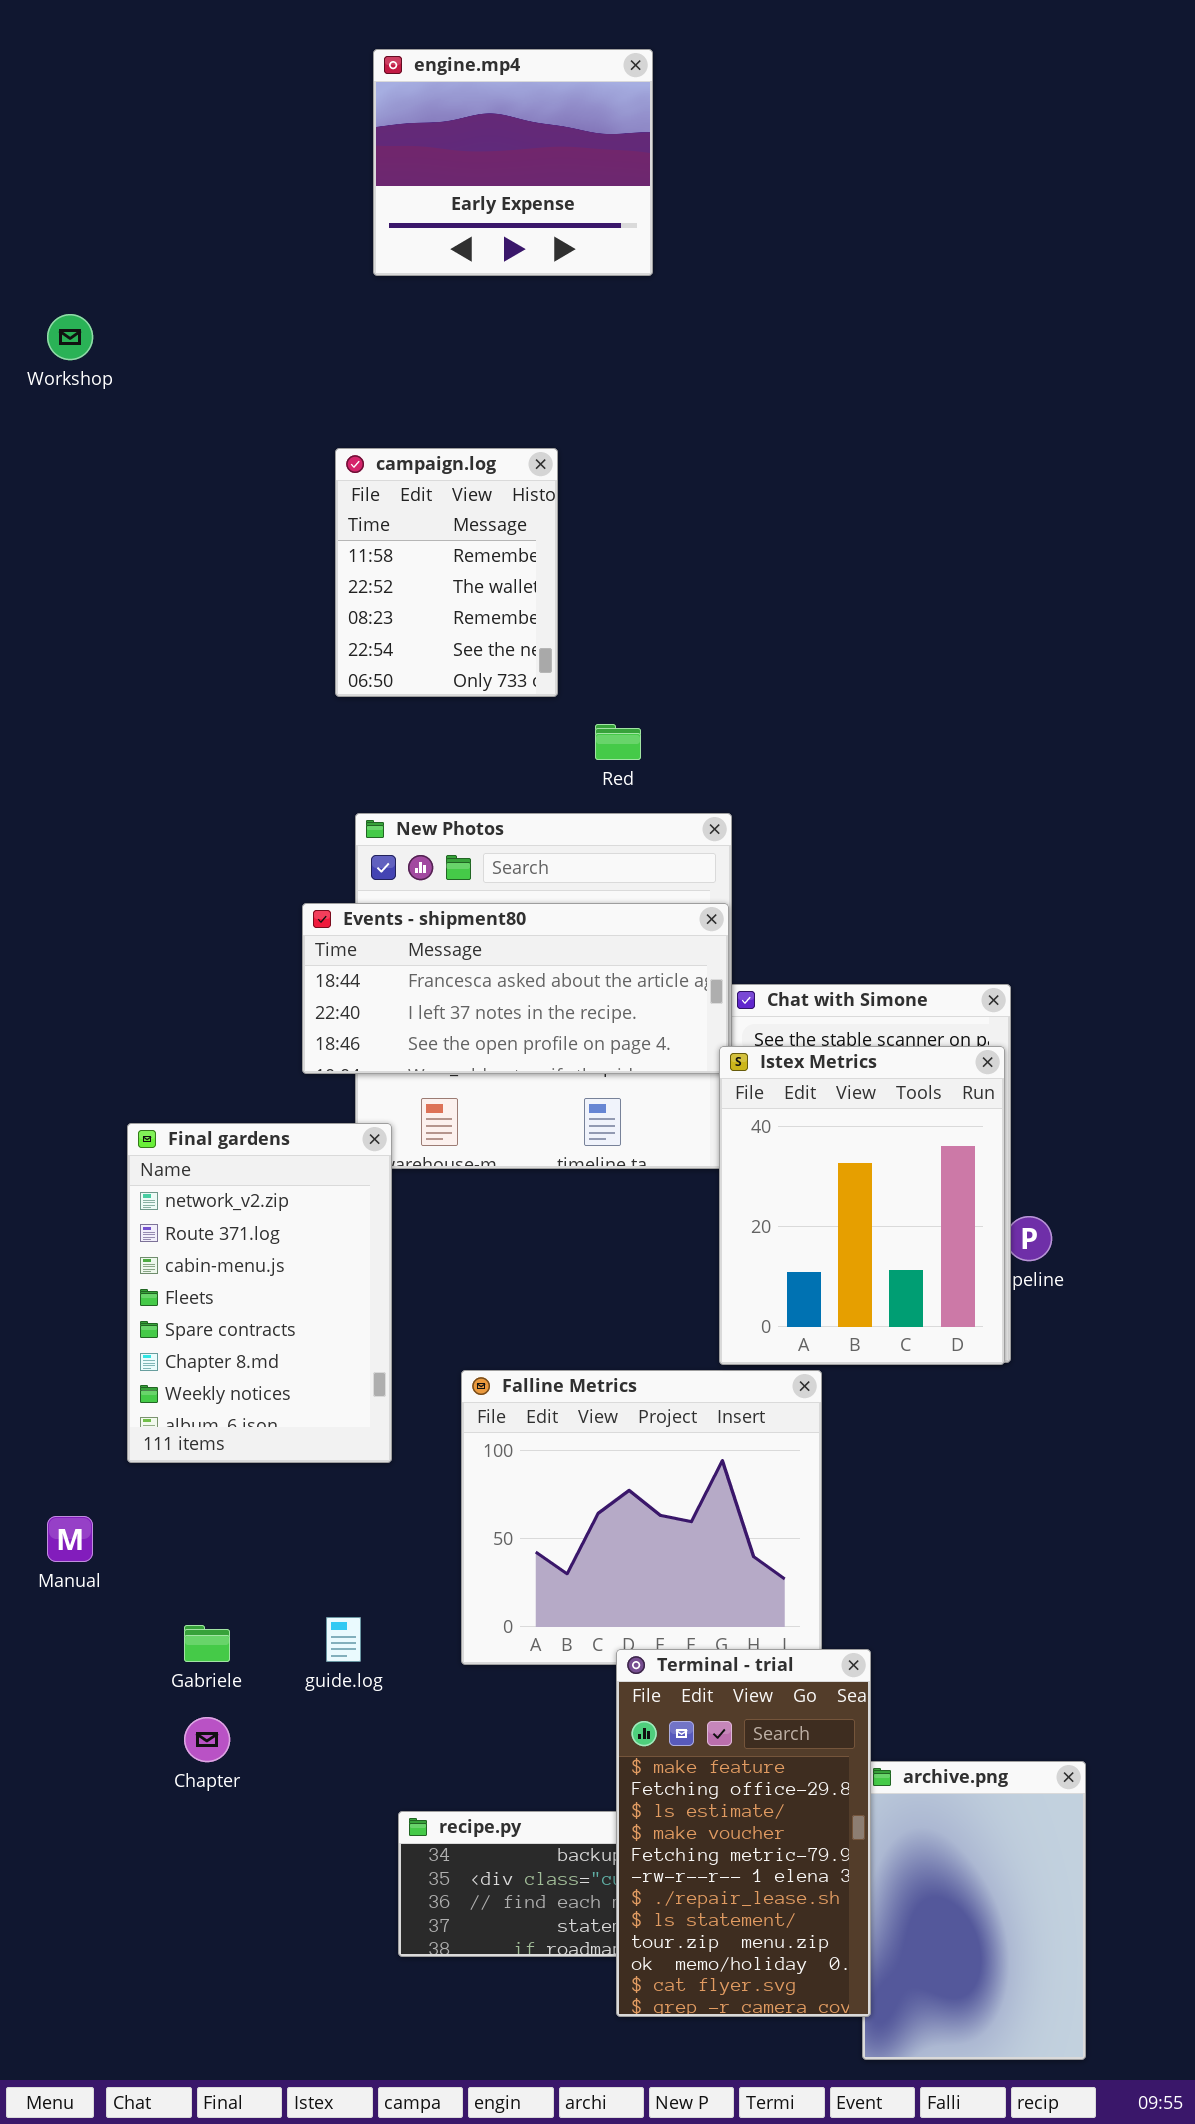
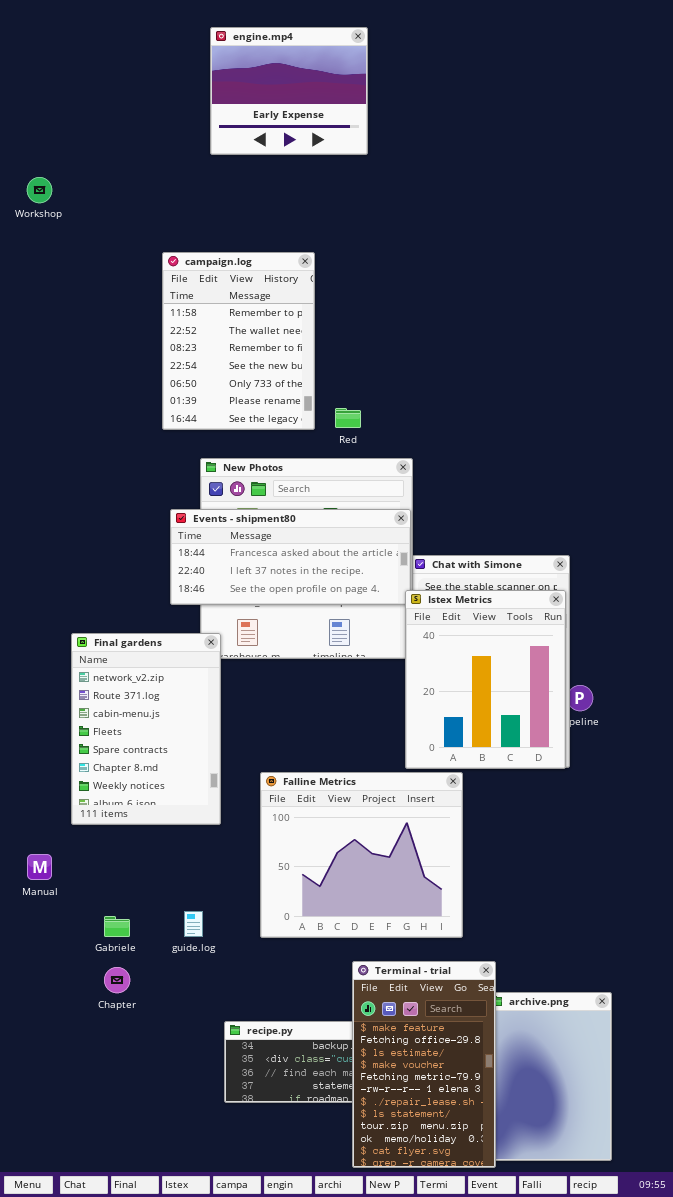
campaign.log: [335,448,558,697] -> [162,252,315,430], resized
Terminal - trial: [616,1649,871,2017] -> [352,961,496,1168], moved

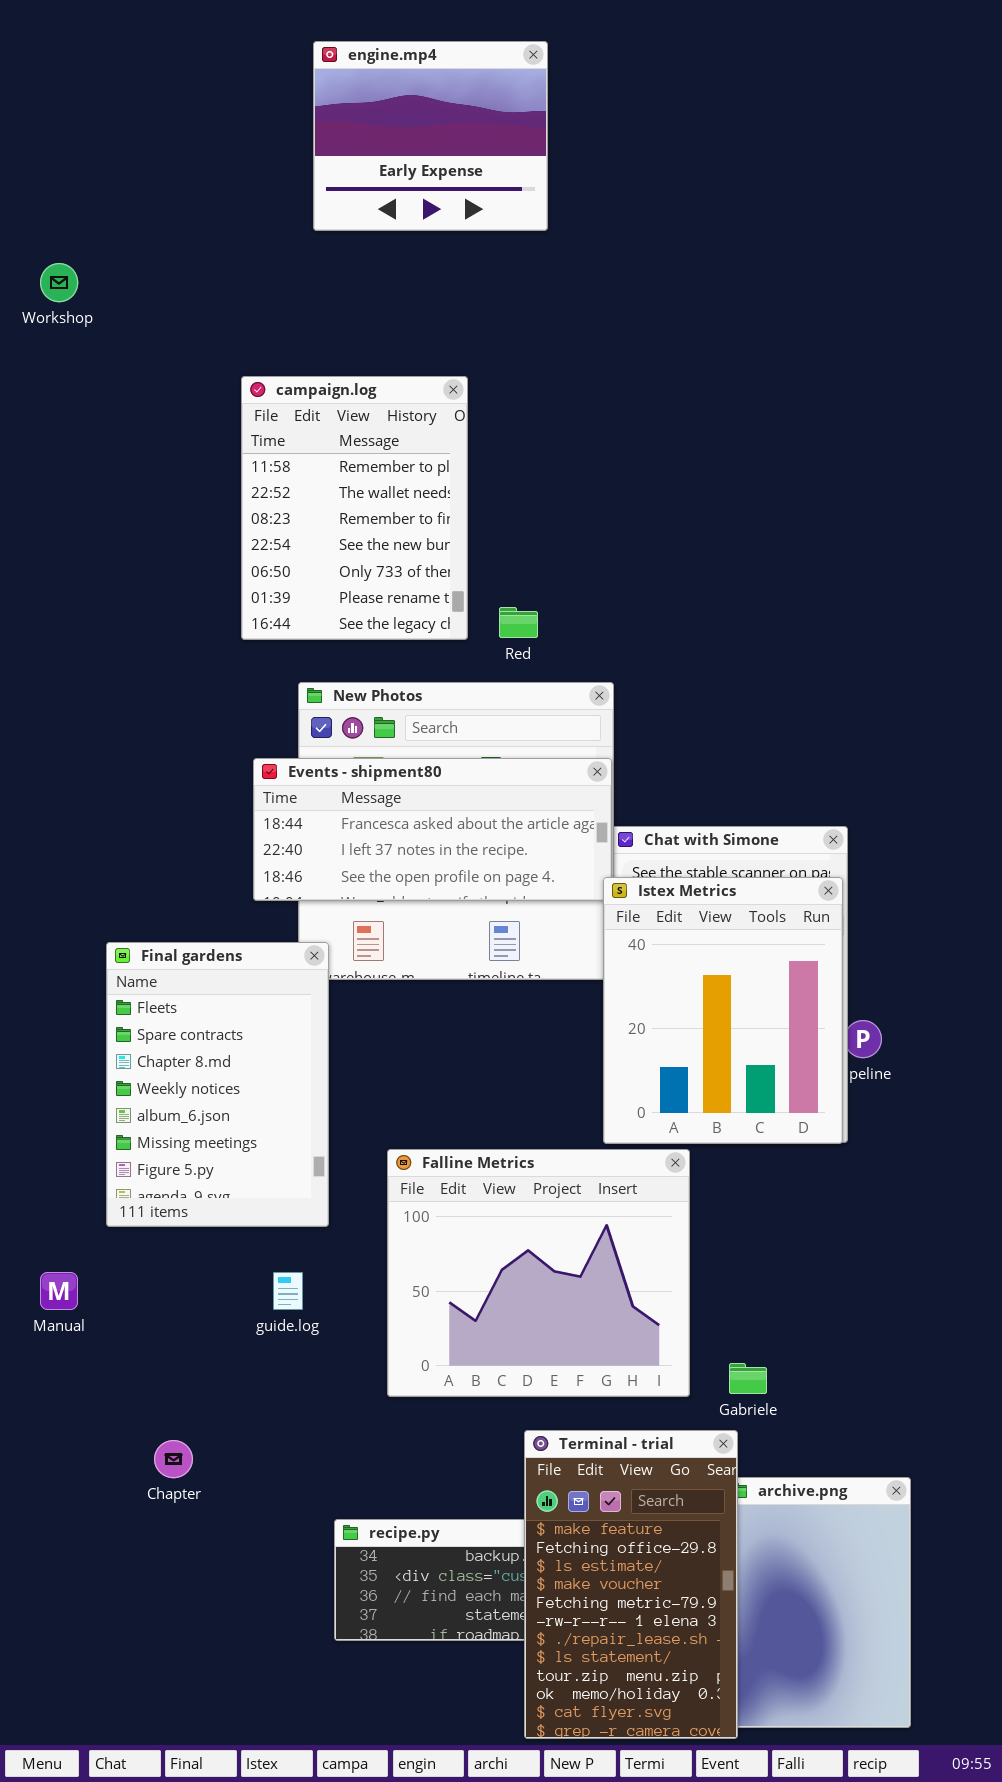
Final gardens: [71,633,221,825] -> [106,942,329,1227], scrolled down 3 rows
guide.log: [184,911,203,937] -> [273,1272,303,1310], moved
Gabriele: [104,916,130,937] -> [729,1363,767,1394], moved

